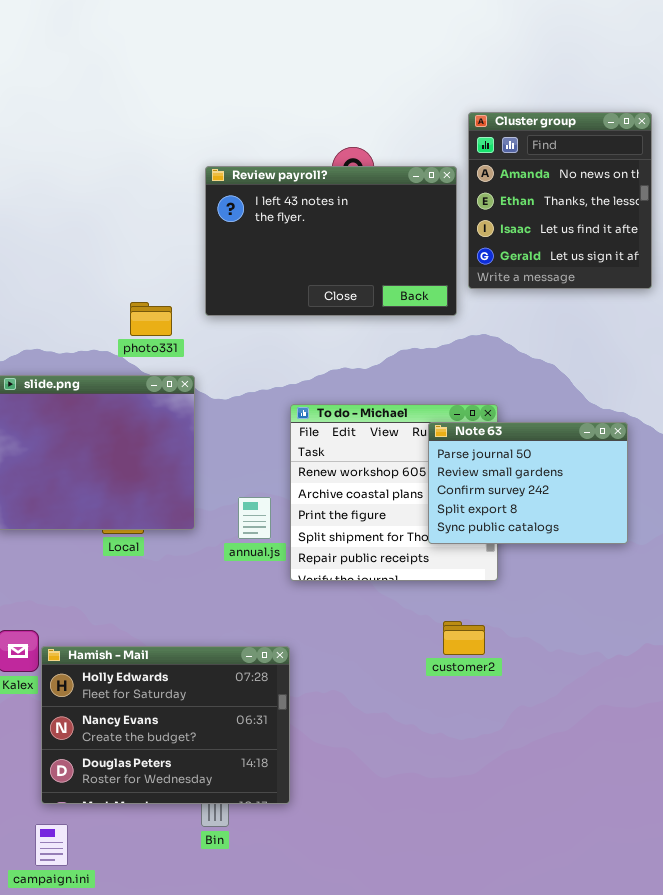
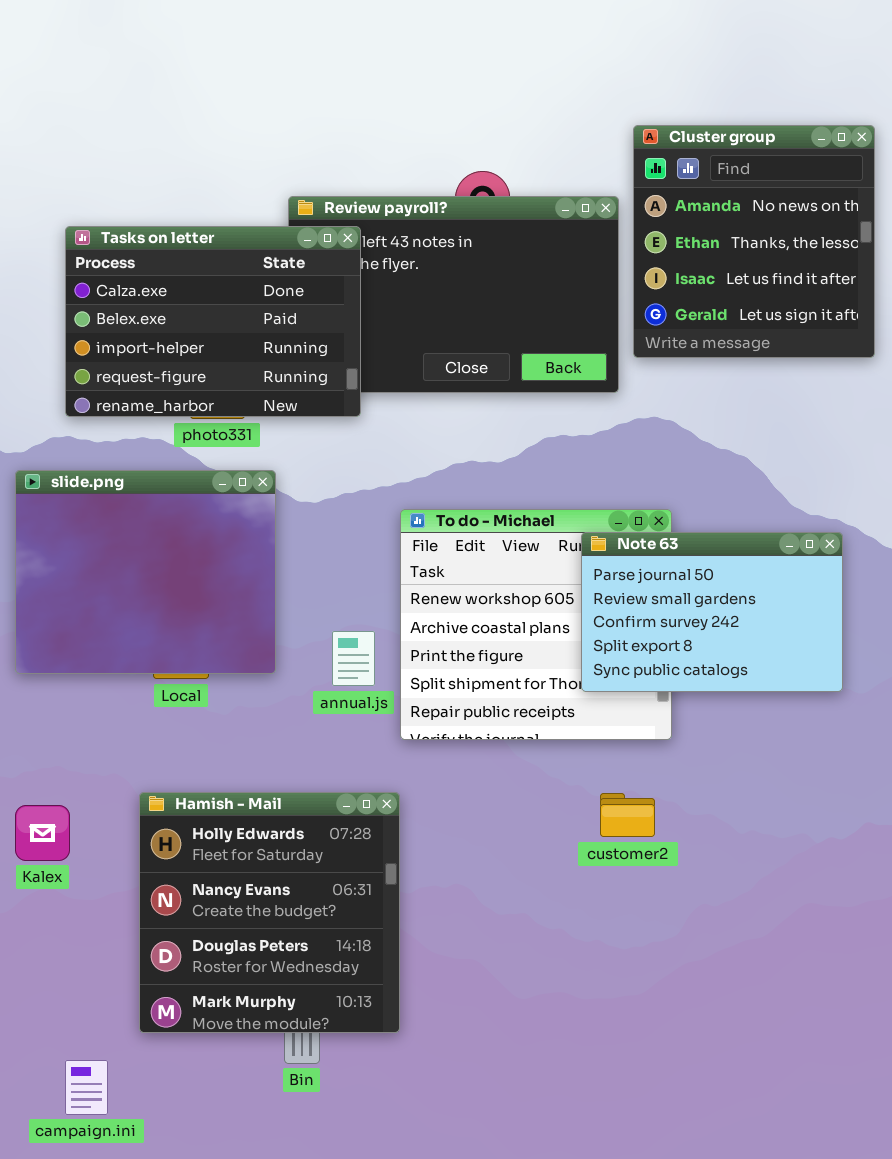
Tasks on letter: none -> [65,226,361,417], opened
Hamish - Mail: [41,646,290,804] -> [139,792,400,1033], resized

